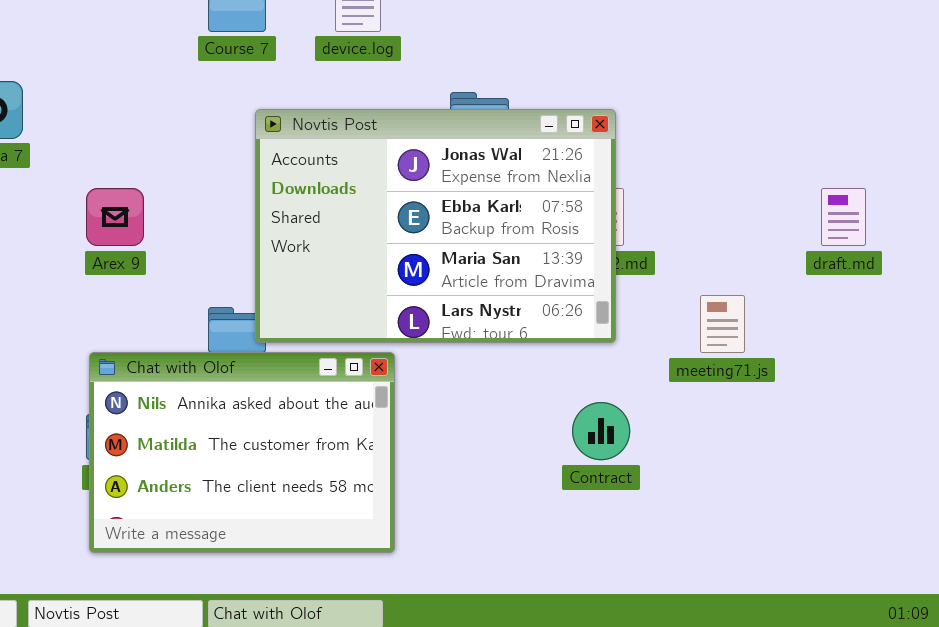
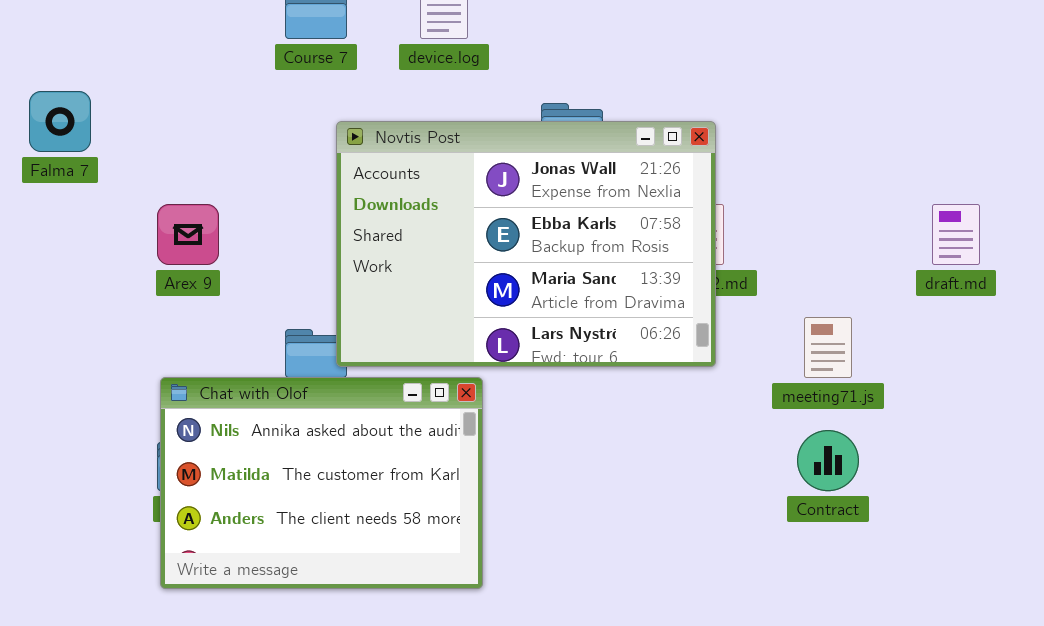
Contract: [572,402,630,460] -> [797,430,859,491], moved

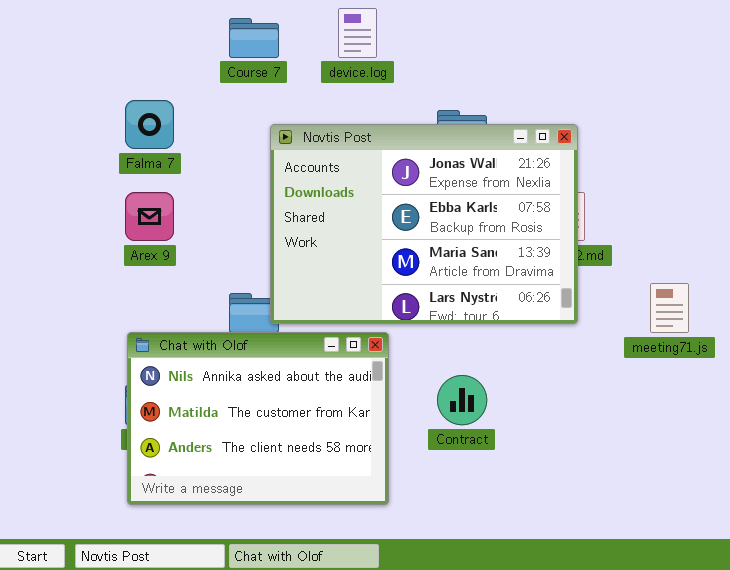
Falma 7: [29,91,91,152] -> [125,100,174,149], moved
Contract: [797,430,859,491] -> [437,375,487,425], moved

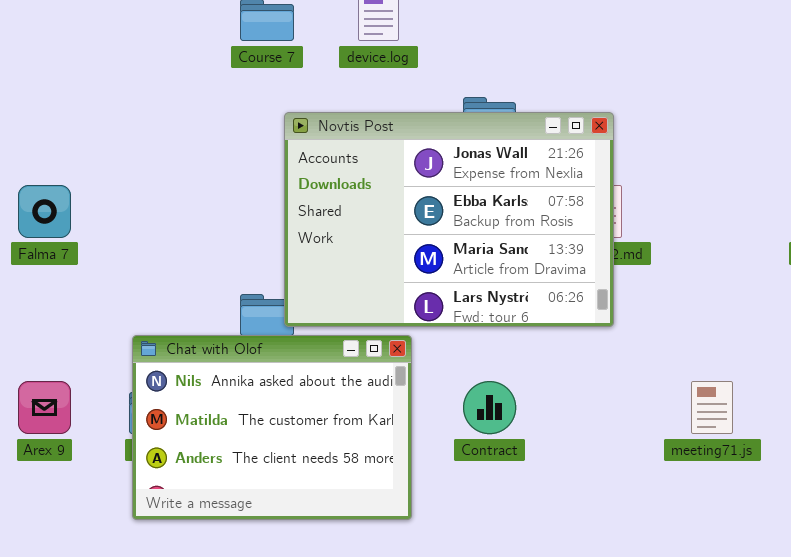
Falma 7: [125,100,174,149] -> [18,185,71,238], moved
Arex 9: [125,192,174,241] -> [18,381,71,434], moved
meeting71.js: [650,283,689,333] -> [691,381,733,434], moved

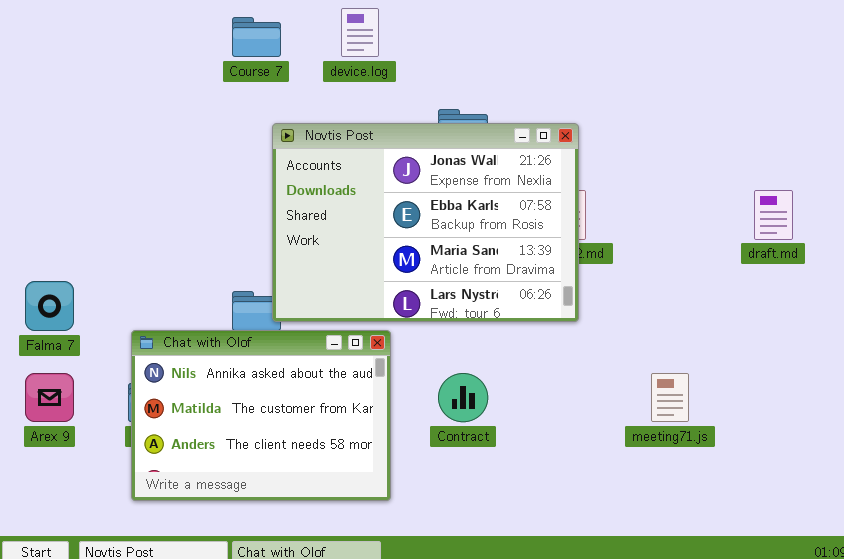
Falma 7: [18,185,71,238] -> [25,281,74,331], moved

